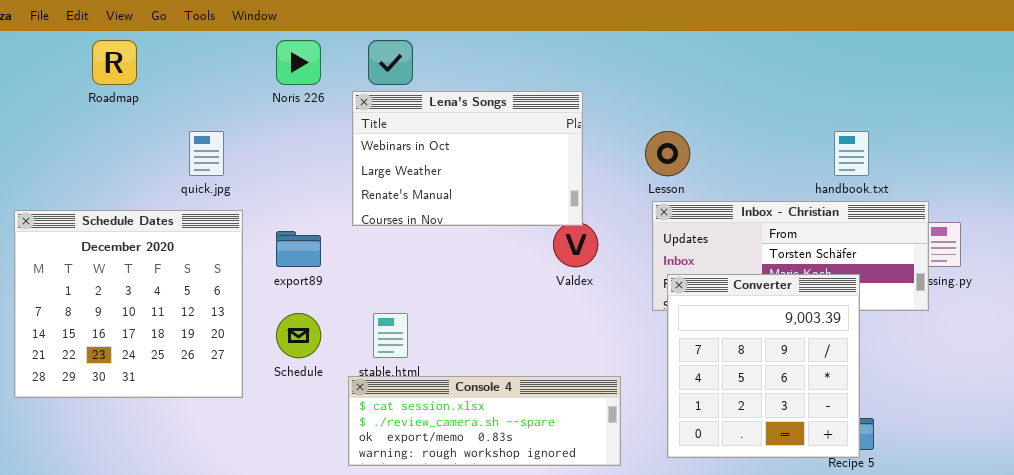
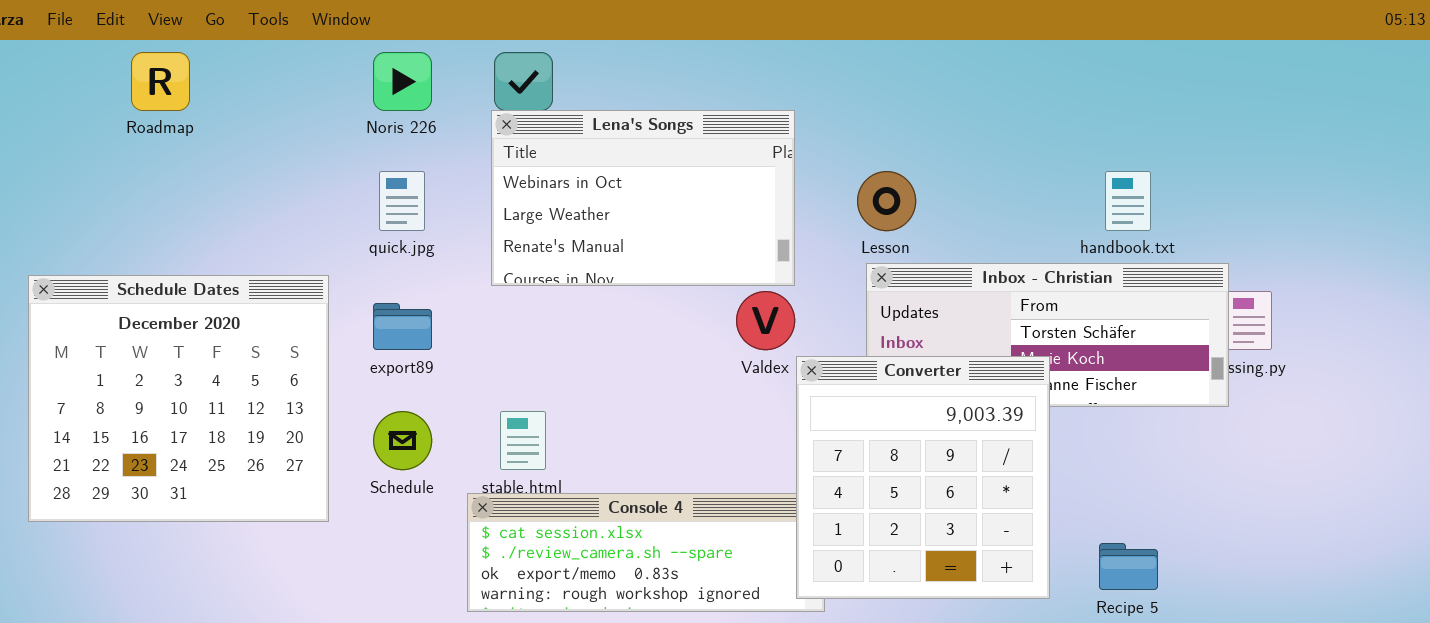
Lena's Songs: [352,91,583,226] -> [491,110,795,286], moved
quick.jpg: [189,131,224,176] -> [379,171,425,231], moved
Converter: [667,274,860,458] -> [796,356,1050,599], moved

